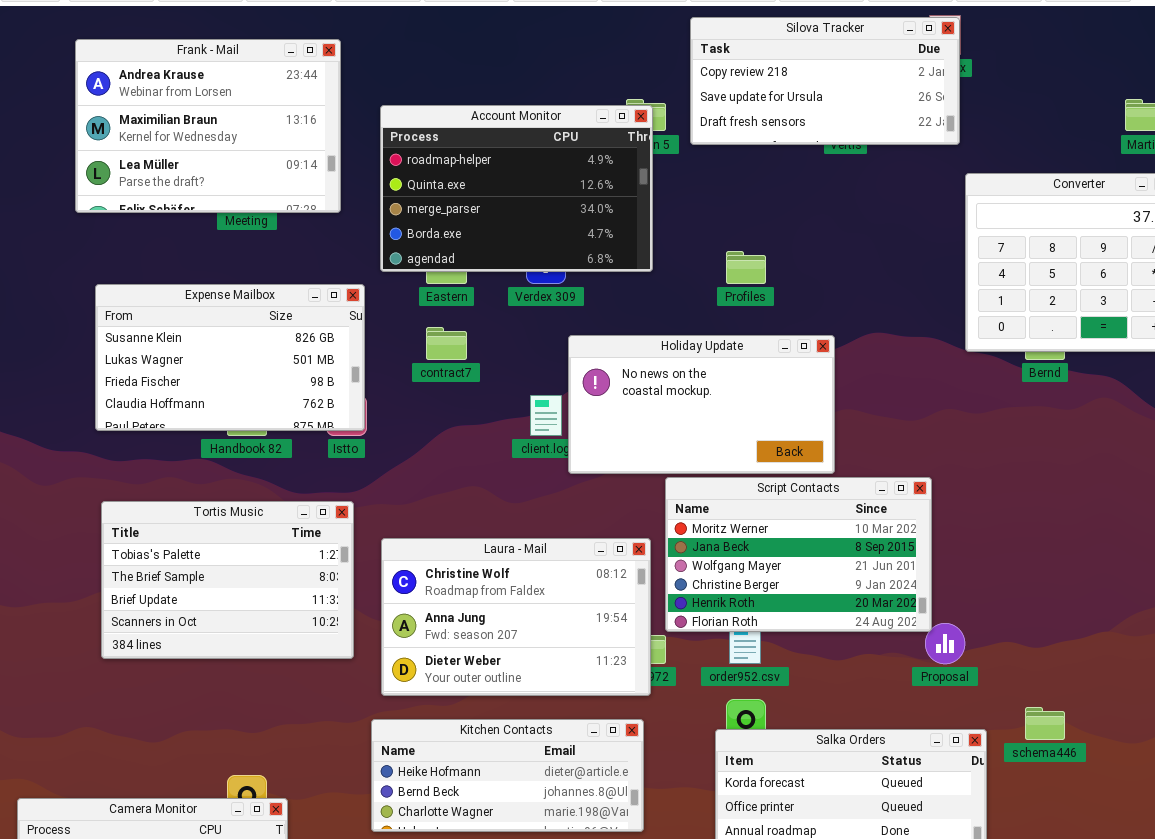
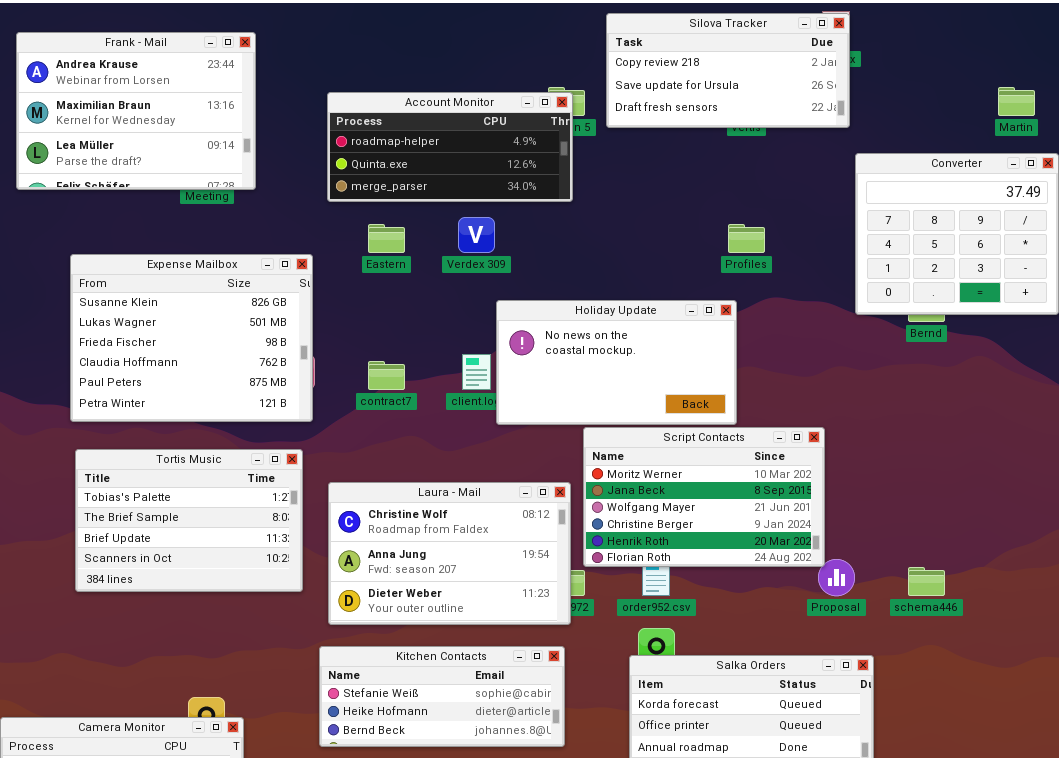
Frank - Mail: [75,39,341,213] -> [16,32,256,190], moved
Account Monitor: [380,105,653,272] -> [327,92,573,202], resized
Profiles: [726,251,766,284] -> [728,224,765,253], moved
Expense Mailbox: [95,284,365,431] -> [70,254,313,422], resized
contract7: [426,327,467,360] -> [368,361,405,390], moved
schema446: [1025,707,1065,740] -> [908,567,945,596], moved
Kitchen Contacts: [371,719,644,832] -> [319,646,565,747], scrolled up 1 row

